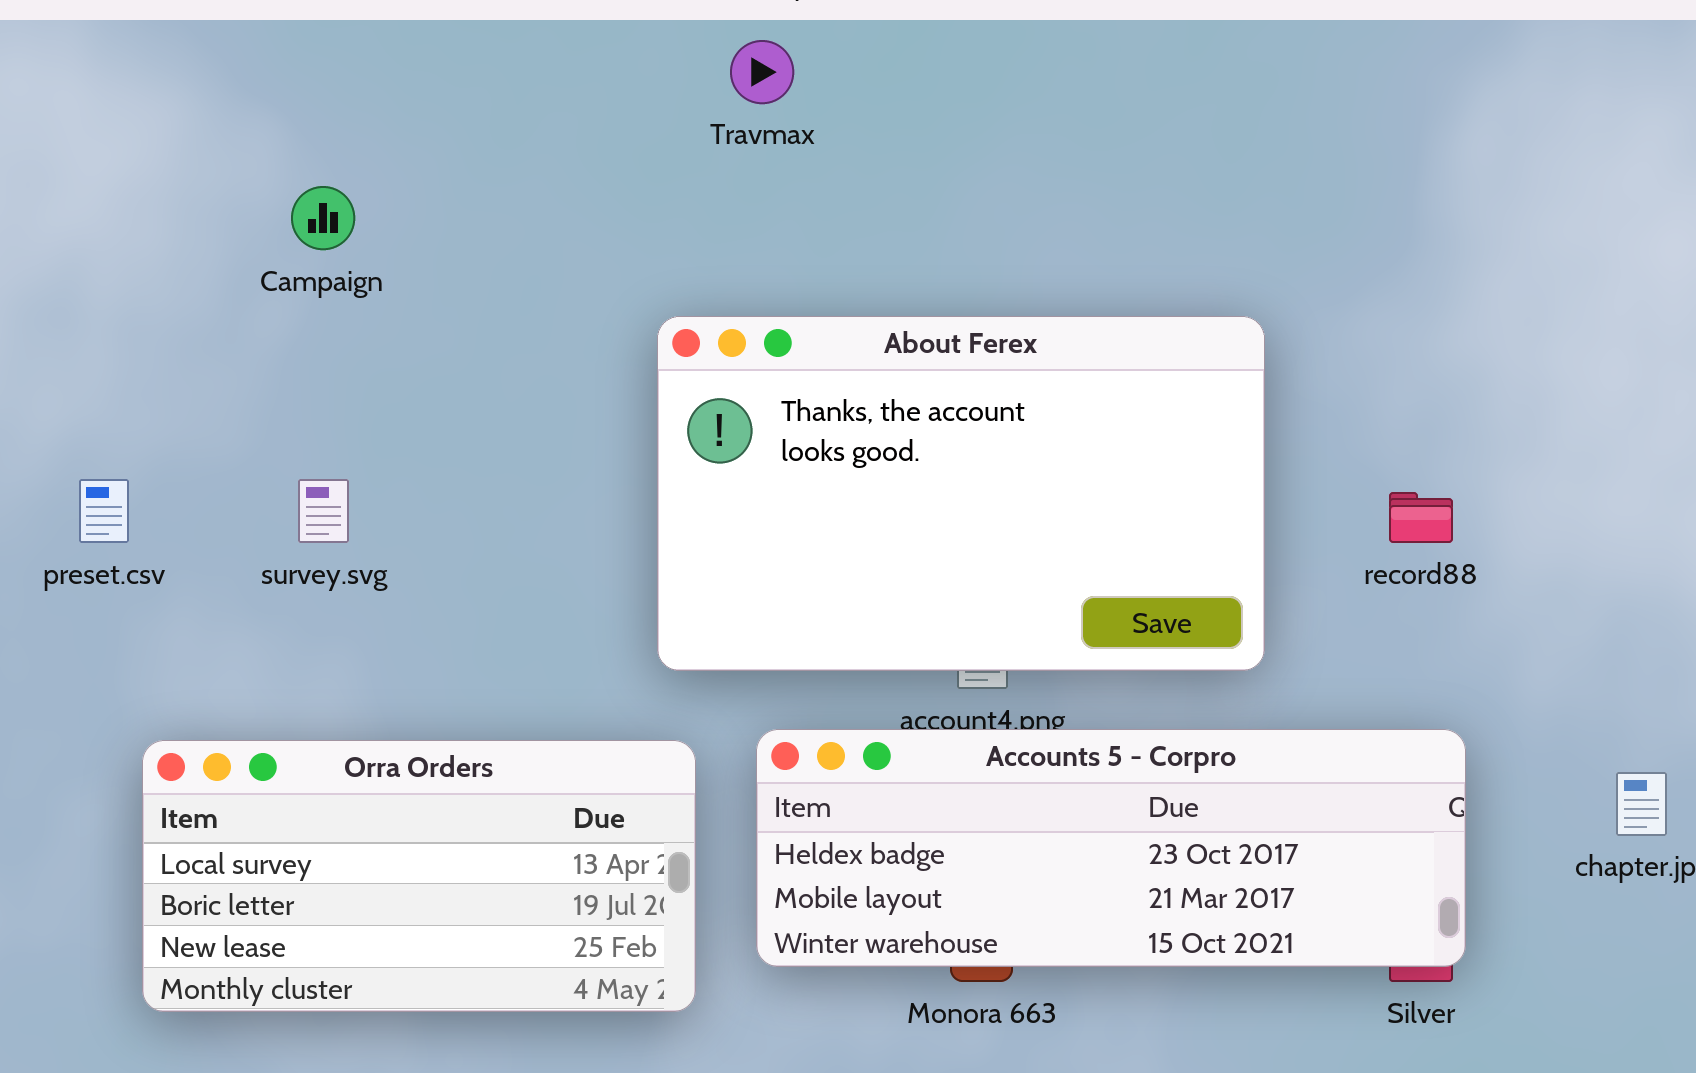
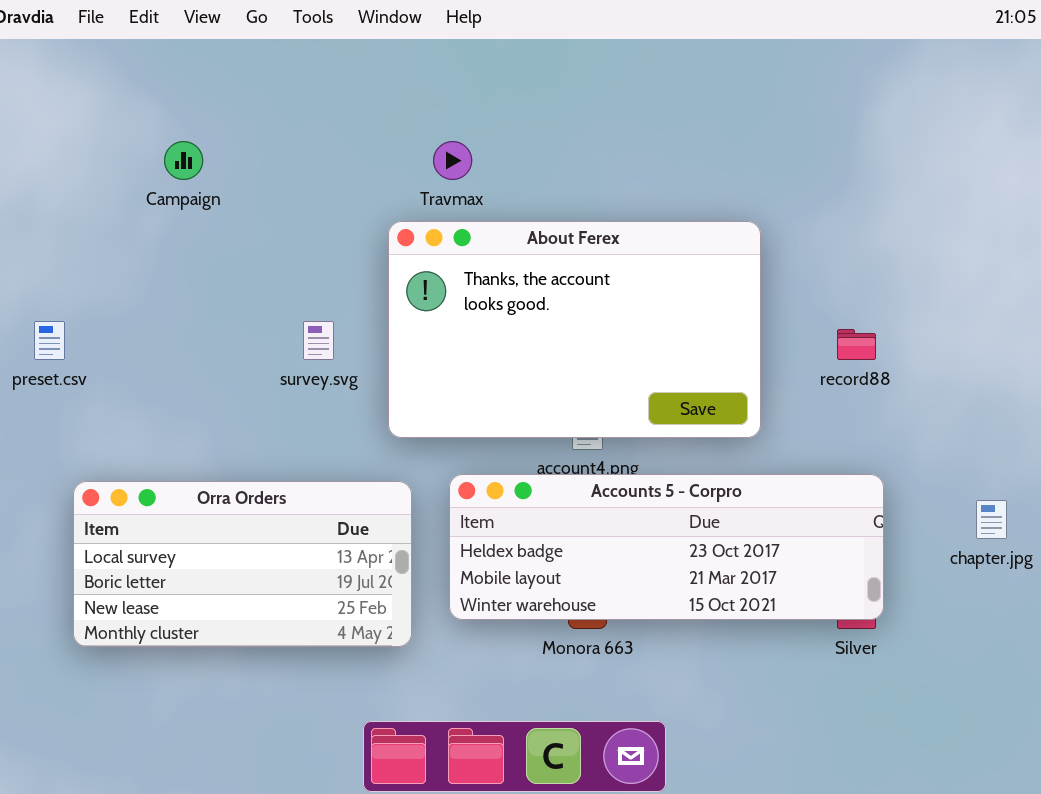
Travmax: [730,40,794,104] -> [433,141,472,180], moved
survey.svg: [298,479,349,543] -> [303,321,334,360], moved

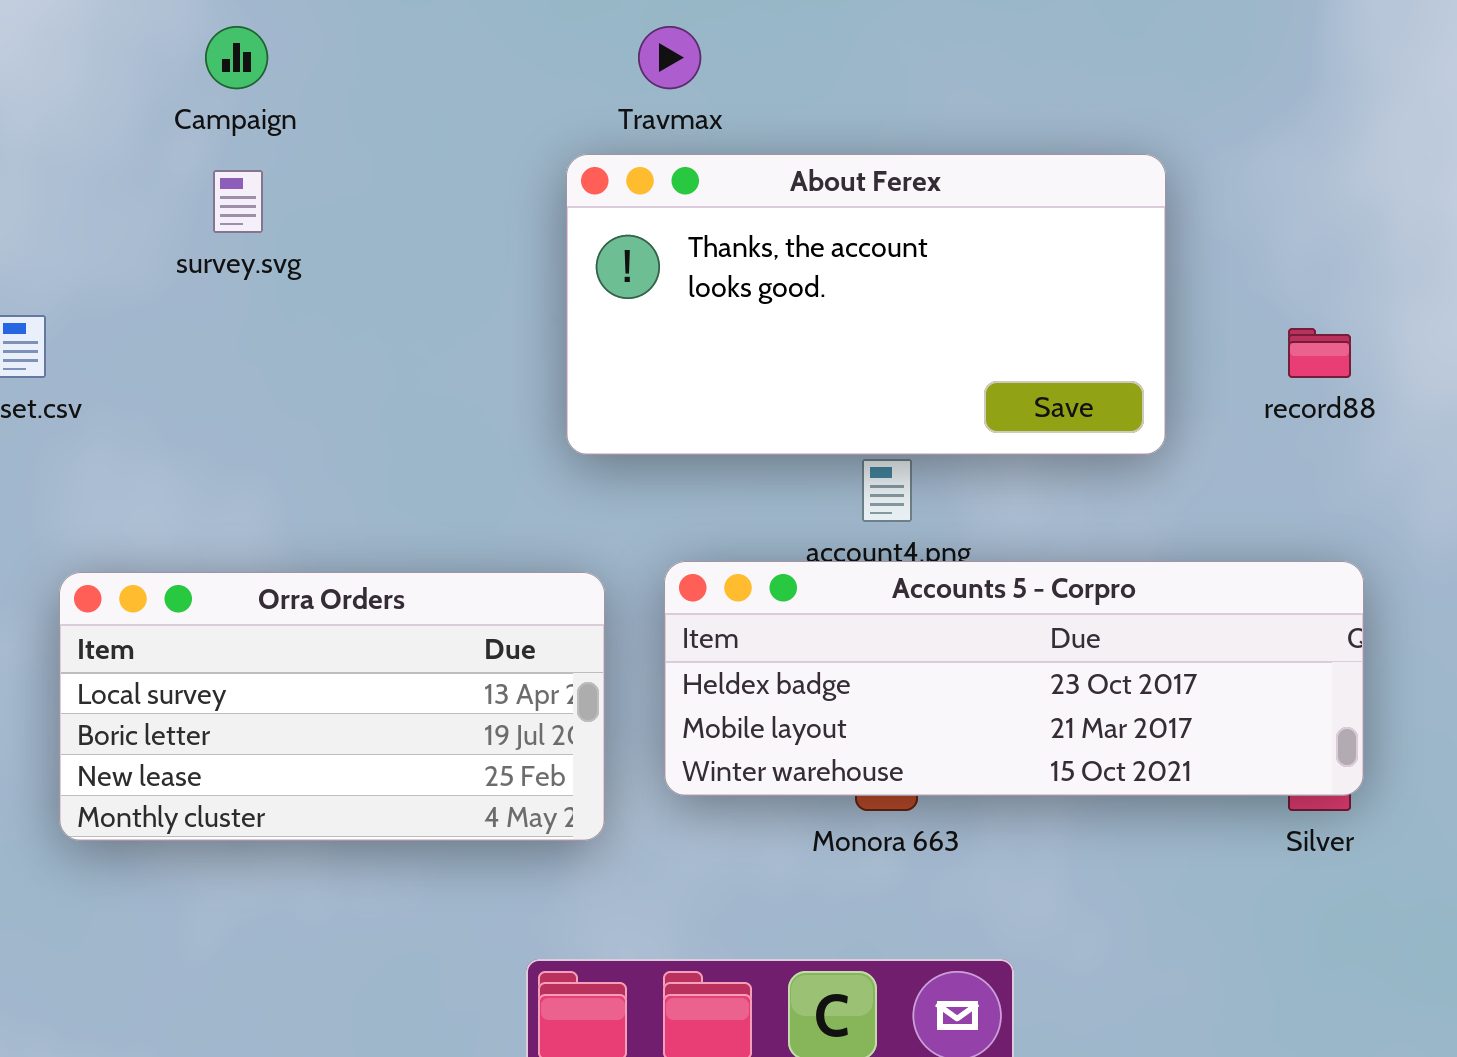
About Ferex: [388,221,761,438] -> [566,154,1166,455], resized
survey.svg: [303,321,334,360] -> [213,170,263,233], moved

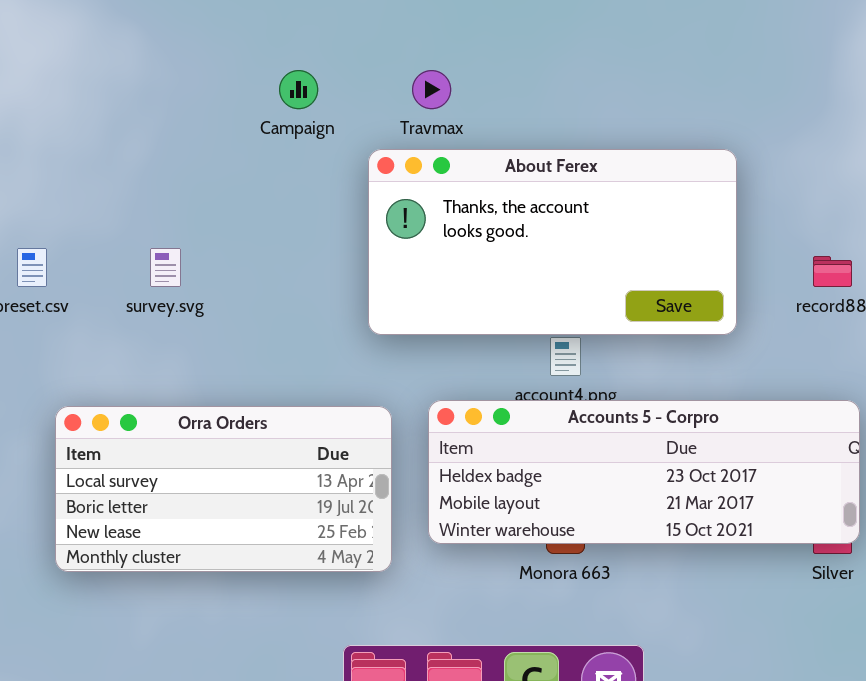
Campaign: [205,26,268,89] -> [279,70,318,109], moved
survey.svg: [213,170,263,233] -> [150,248,181,287], moved

